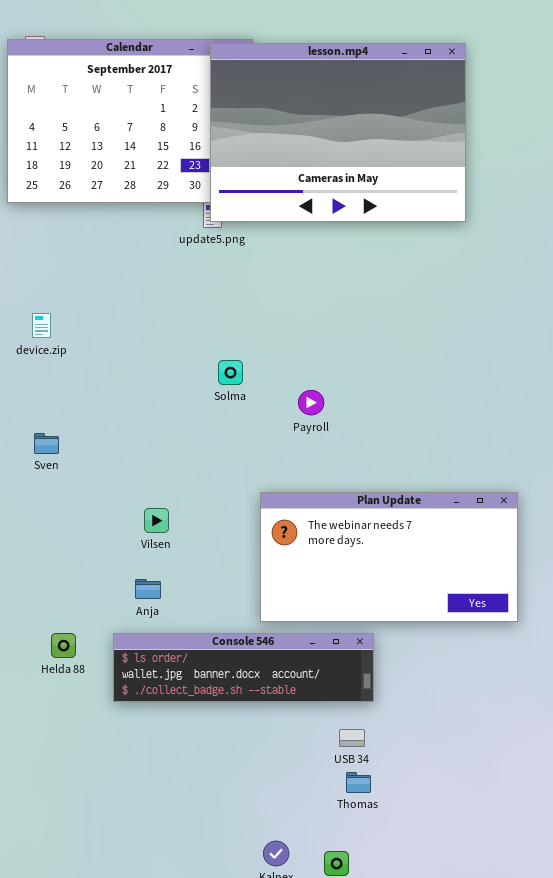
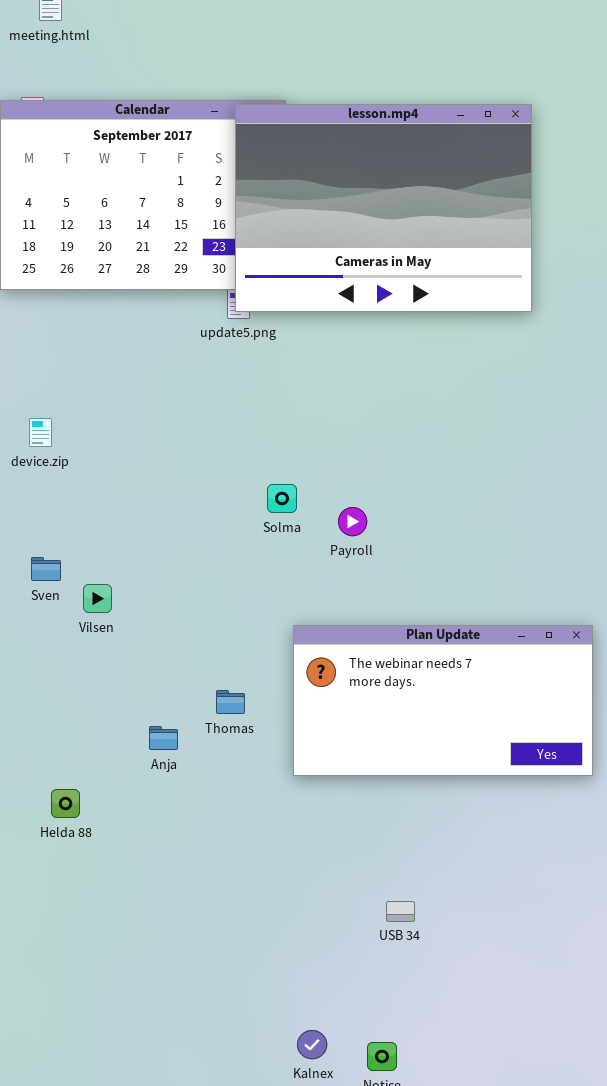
Solma: [218,360,243,385] -> [267,484,297,513], moved
Vilsen: [144,508,169,533] -> [83,584,112,613], moved
Console 546: [113,633,374,702] -> none, closed
Thomas: [346,772,371,793] -> [216,690,245,714], moved

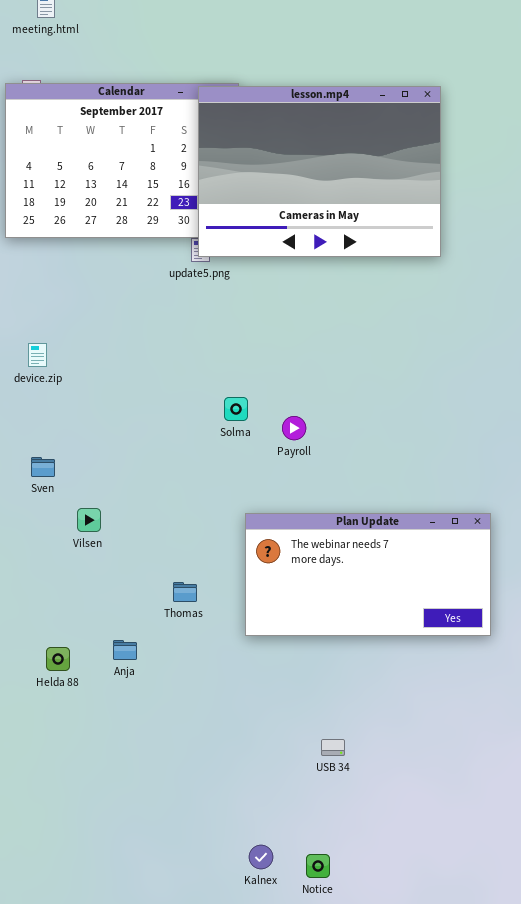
Vilsen: [83,584,112,613] -> [77,508,101,532], moved
Thomas: [216,690,245,714] -> [173,582,197,602], moved
Anja: [149,726,178,750] -> [113,640,137,660], moved

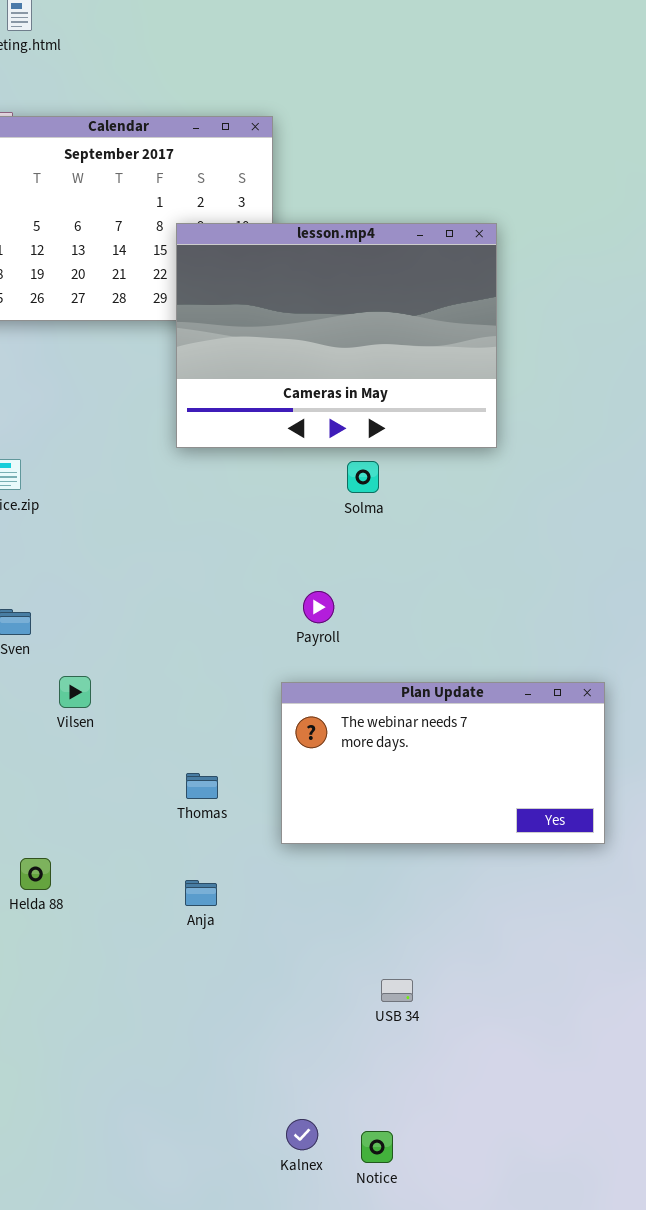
lesson.mp4: [198,86,441,257] -> [176,223,497,448], moved
Solma: [224,397,248,421] -> [347,461,379,493], moved
Payroll: [282,416,306,440] -> [303,591,334,623], moved
Anja: [113,640,137,660] -> [185,880,217,906], moved

